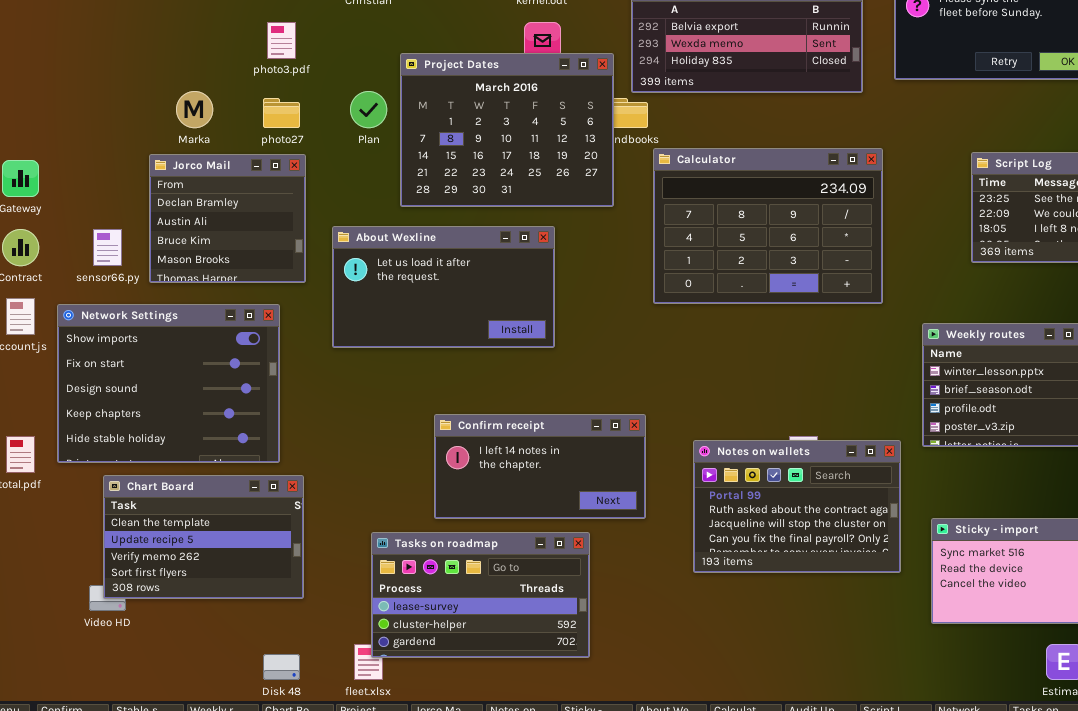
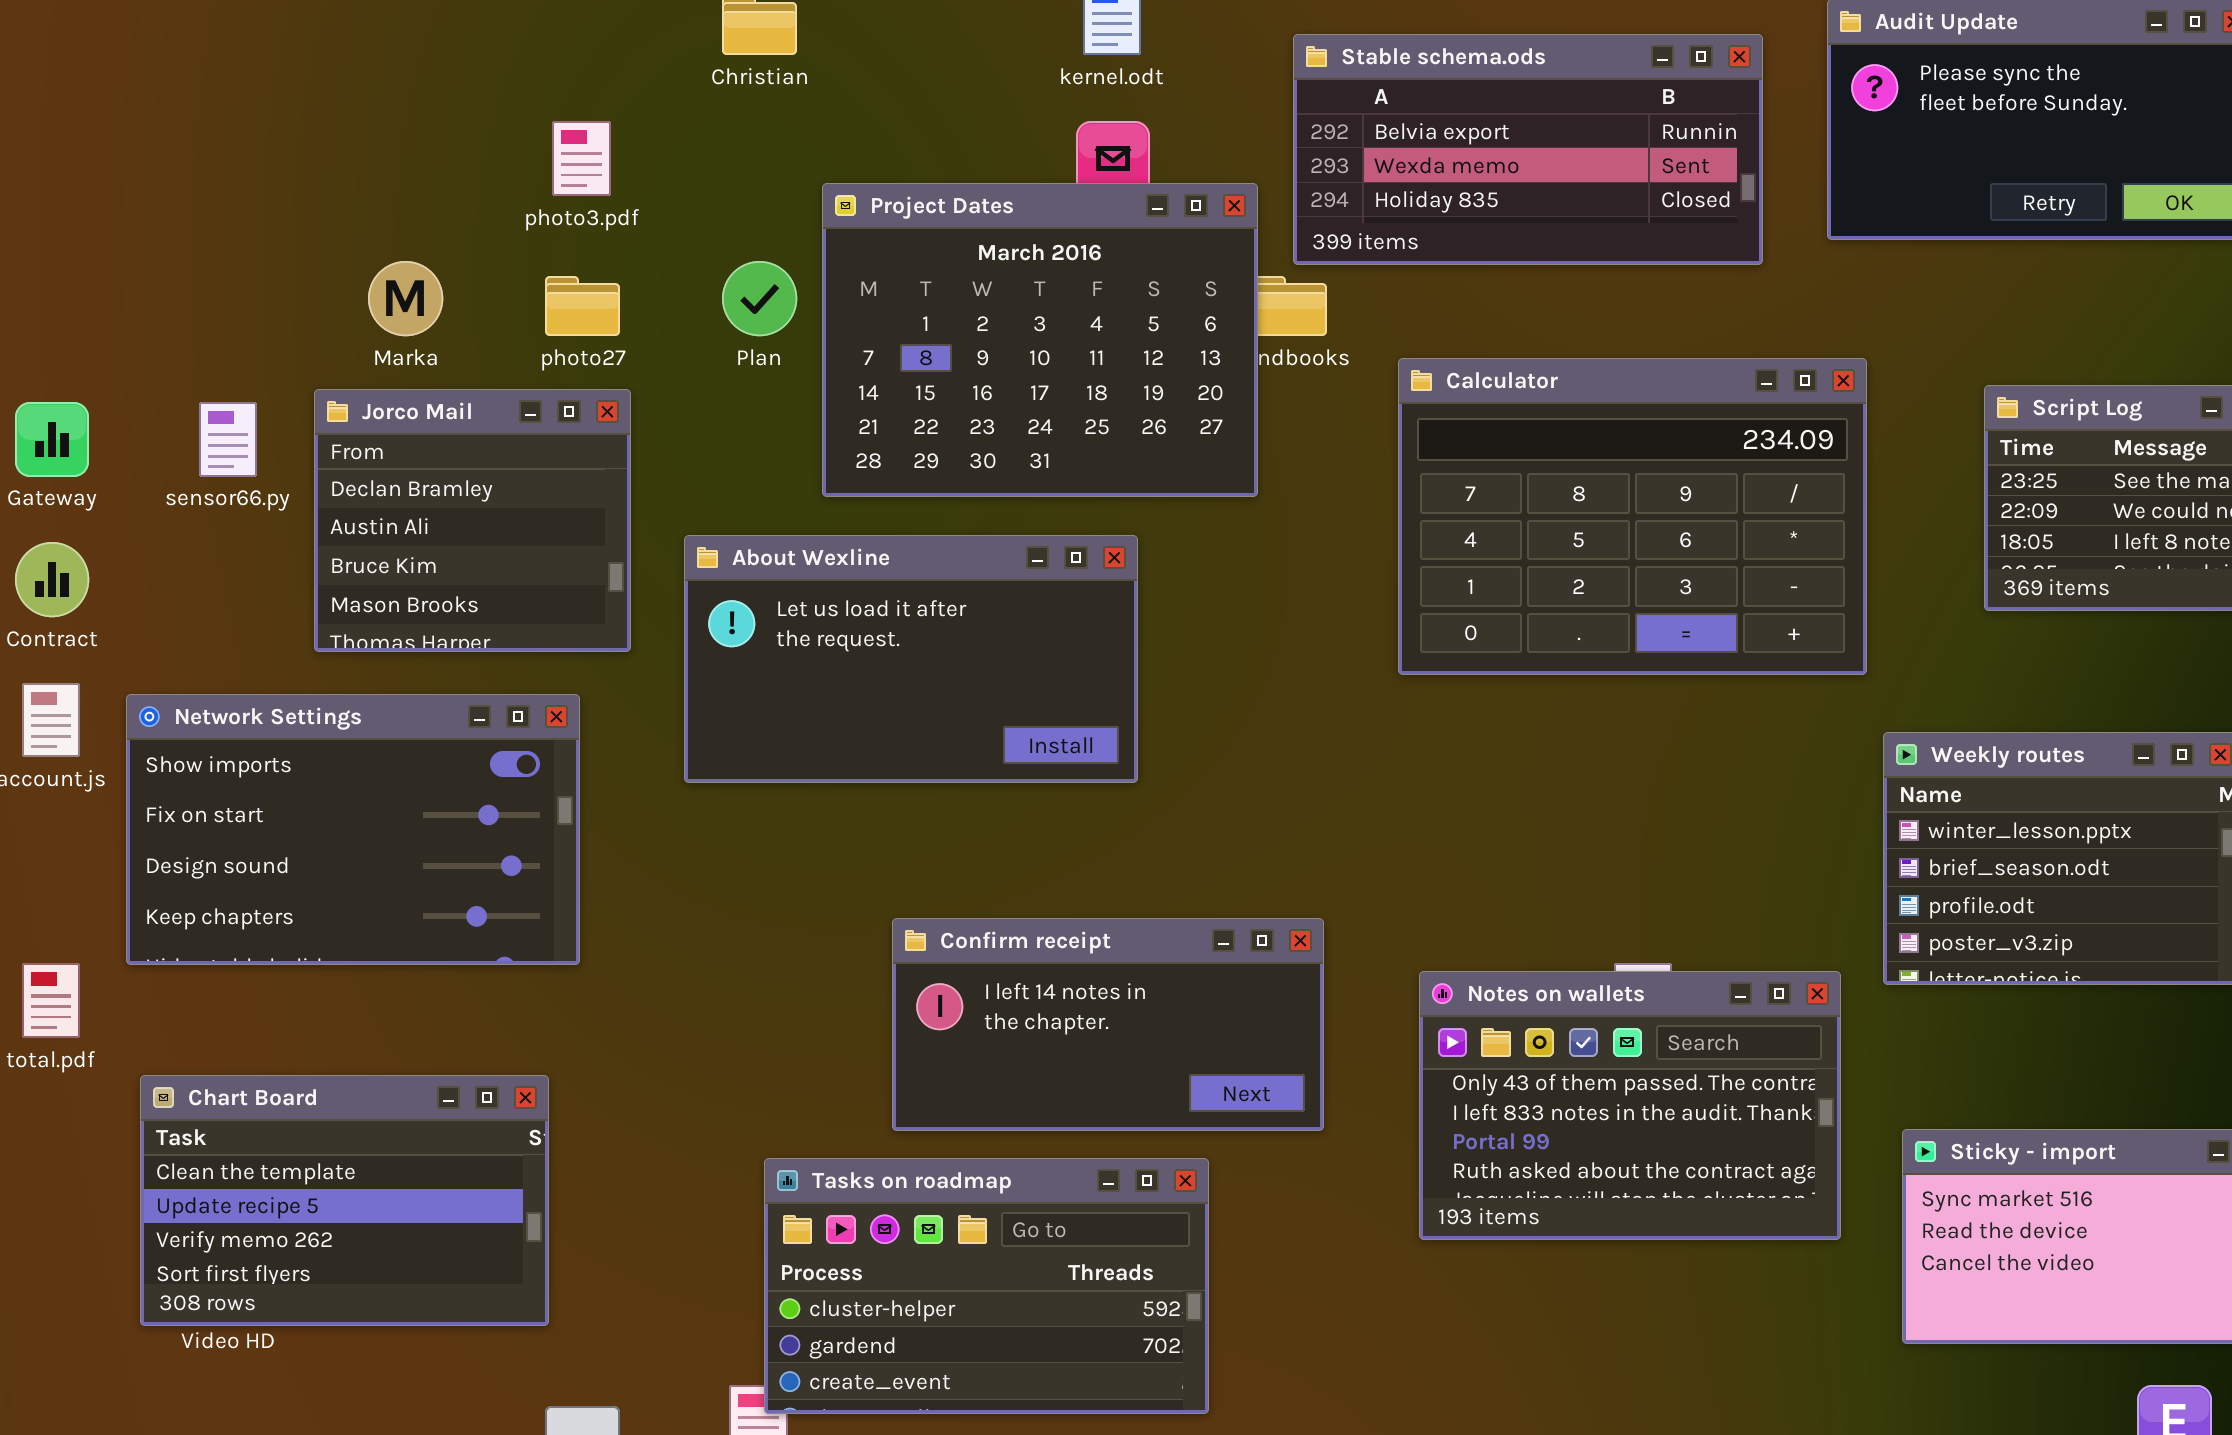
Calculator: [653,148,883,304] -> [1398,358,1867,675], moved
sensor66.py: [93,229,122,266] -> [199,402,257,477], moved
Network Settings: [57,304,280,463] -> [126,694,580,965], resized
Notes on wallets: [693,440,901,573] -> [1419,971,1841,1240], scrolled up 2 rows
Chart Board: [103,475,304,599] -> [140,1075,549,1326], moved
Tasks on roadmap: [371,532,590,658] -> [764,1158,1209,1414], scrolled down 1 row

